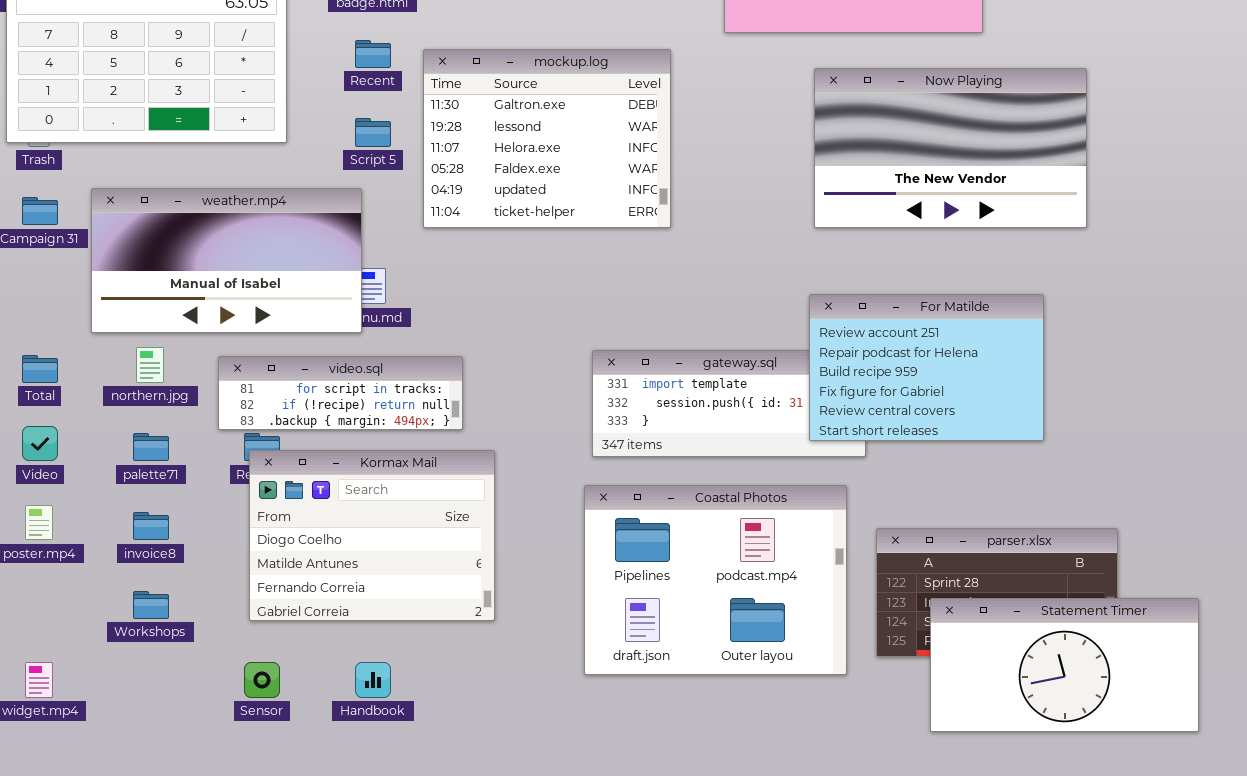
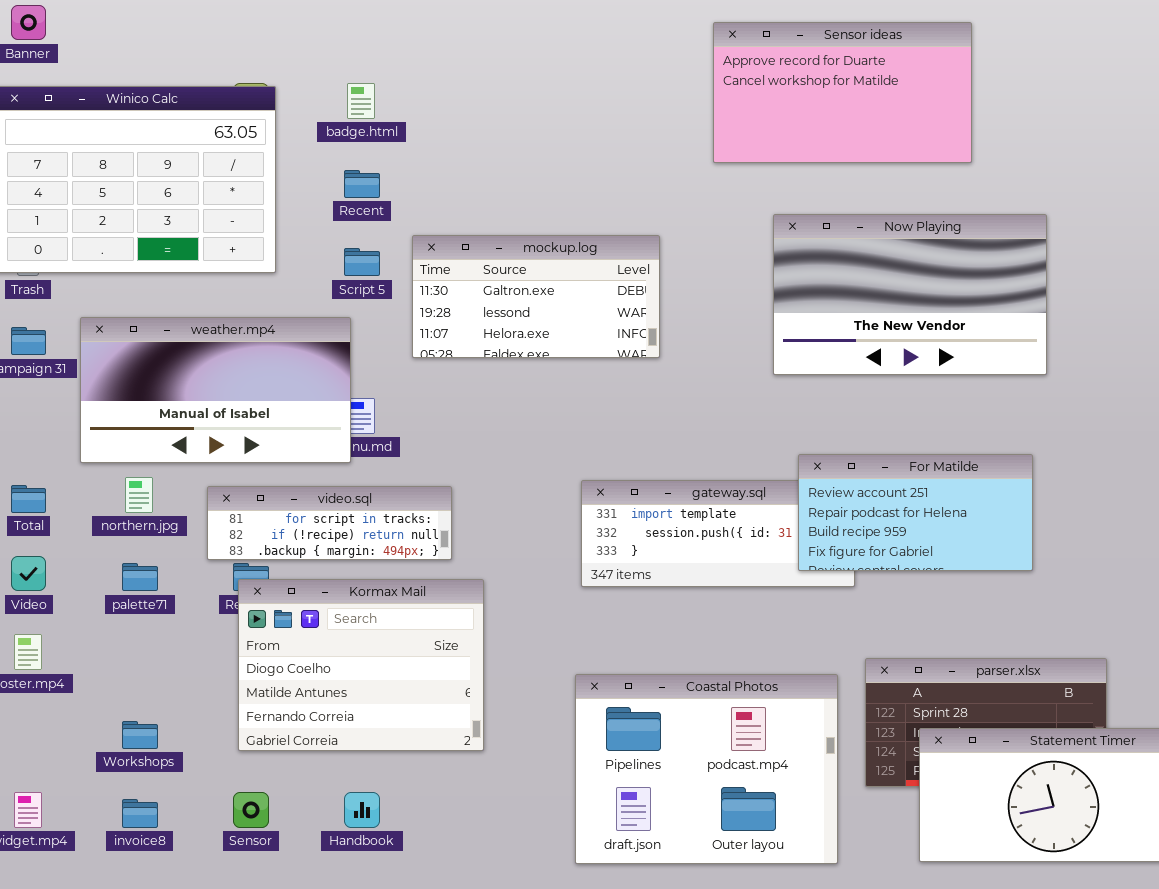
mockup.log: [423,49,671,228] -> [412,235,660,358], resized
Now Playing: [814,68,1087,228] -> [773,214,1047,375], moved
For Matilde: [809,294,1044,441] -> [798,454,1033,571], resized
Coastal Photos: [584,485,847,675] -> [575,674,838,864], moved
invoice8: [133,512,169,540] -> [122,799,158,828], moved

